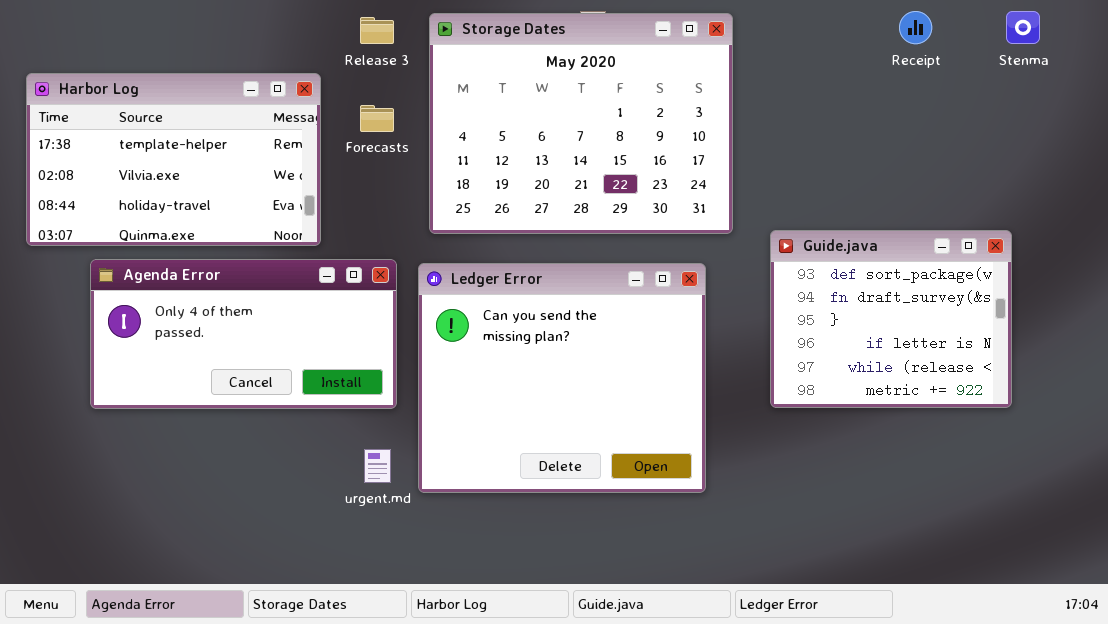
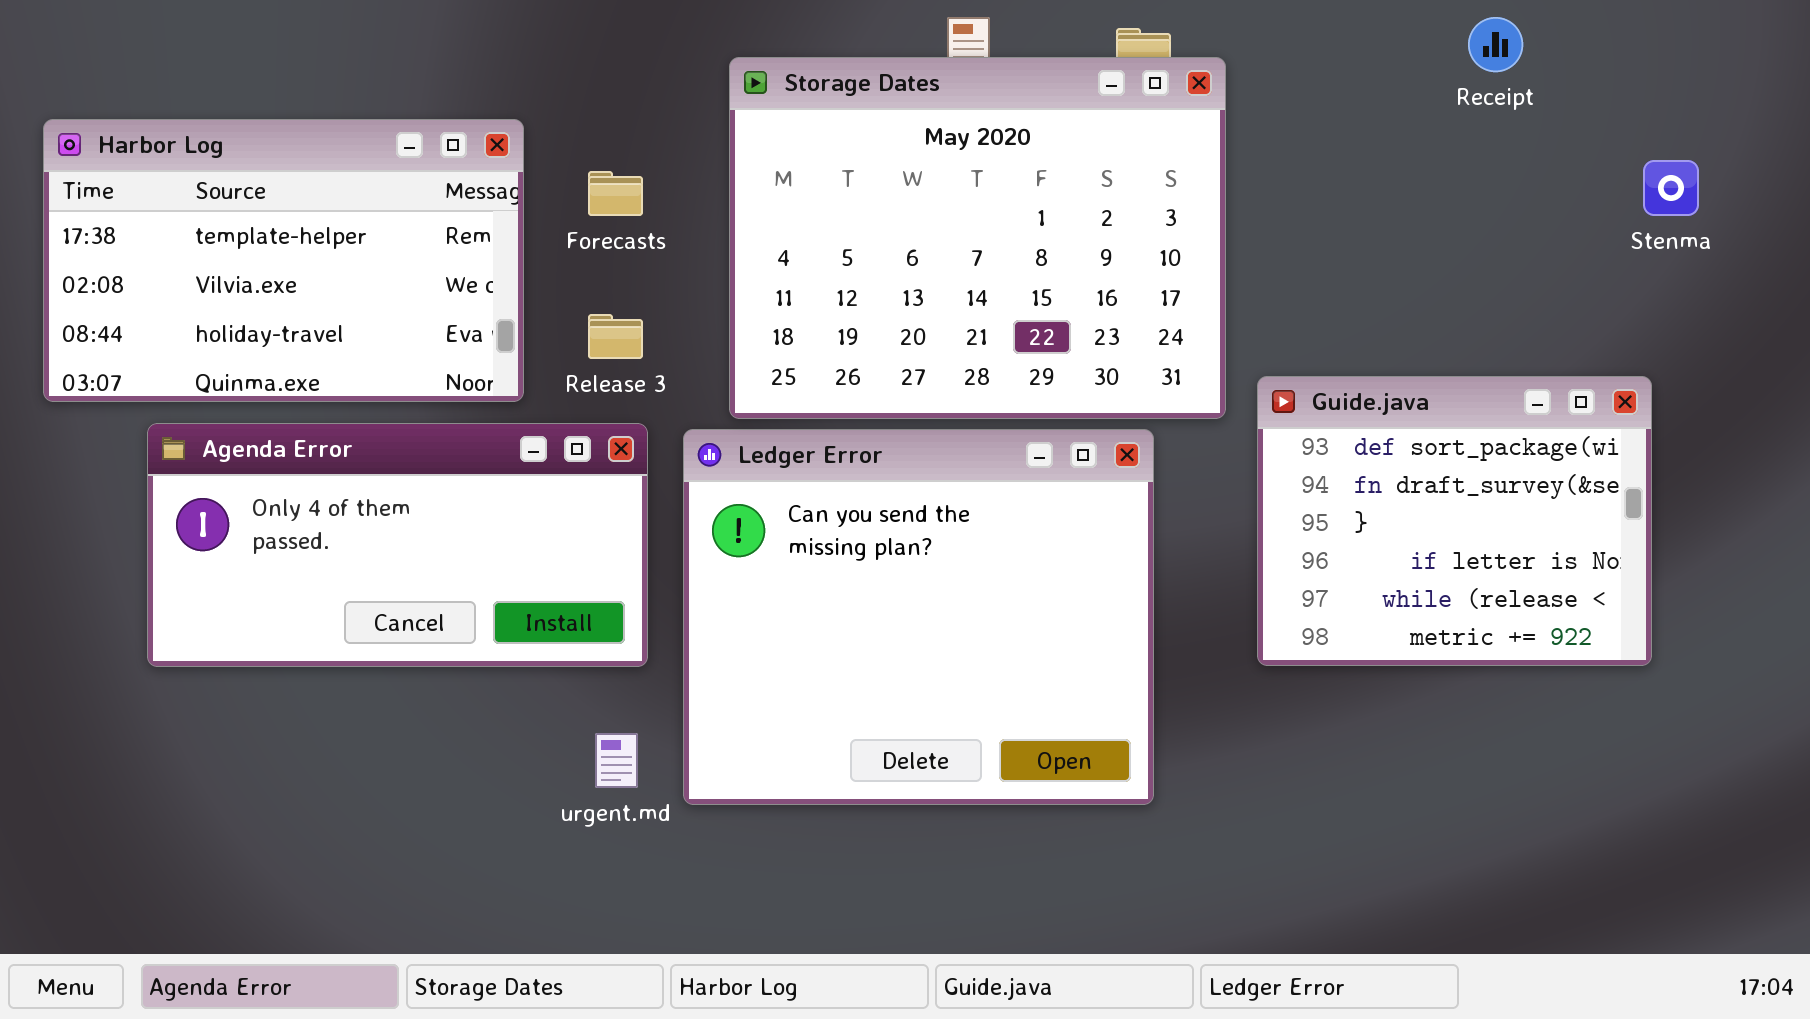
Stenma: [1006,11,1040,44] -> [1643,160,1699,216], moved
Storage Dates: [429,13,733,234] -> [729,57,1226,419], moved
Release 3: [360,17,394,44] -> [588,314,643,359], moved

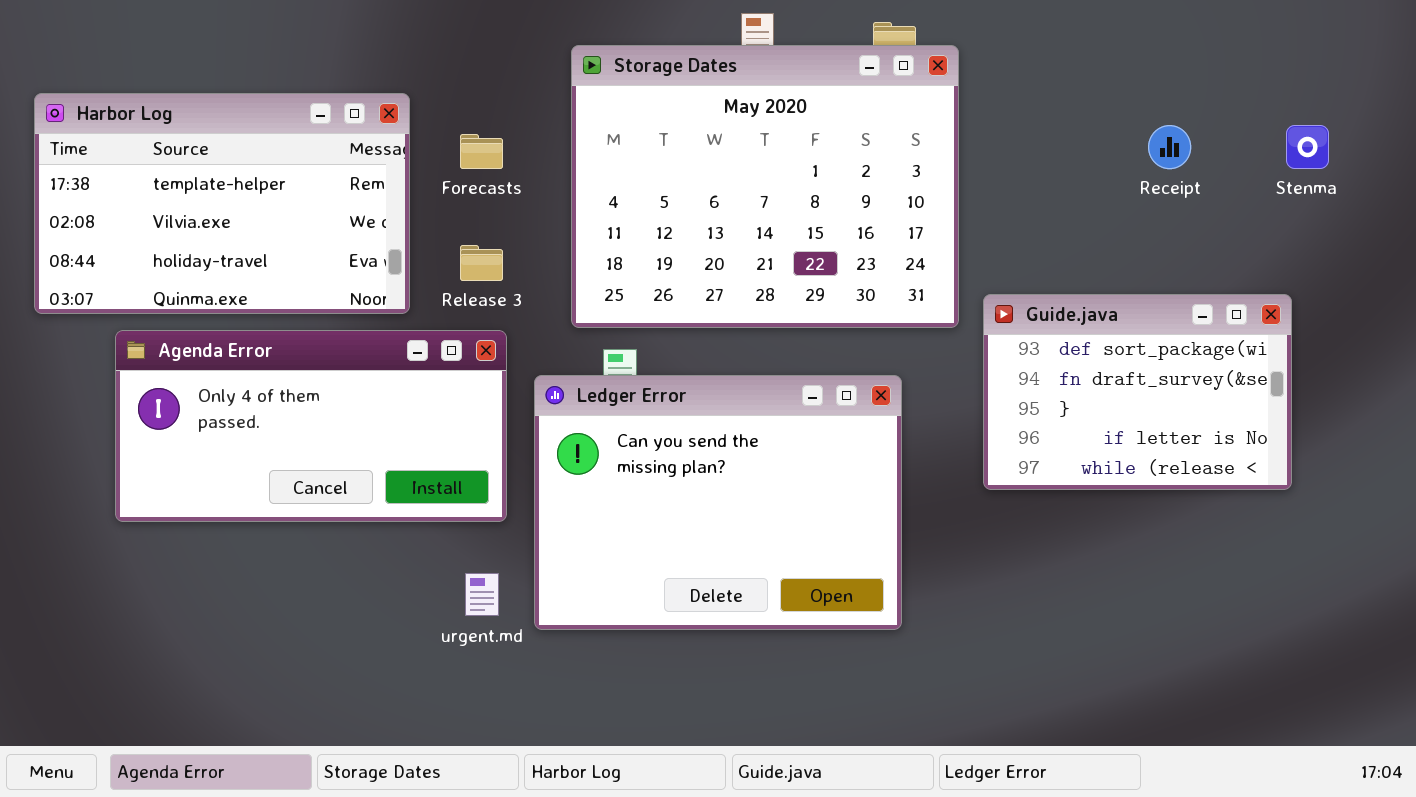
Receipt: [1468,17,1523,72] -> [1148,125,1191,169], moved
Guide.java: [1257,376,1652,666] -> [983,294,1292,490], resized
Ledger Error: [683,429,1154,805] -> [534,375,902,630], resized

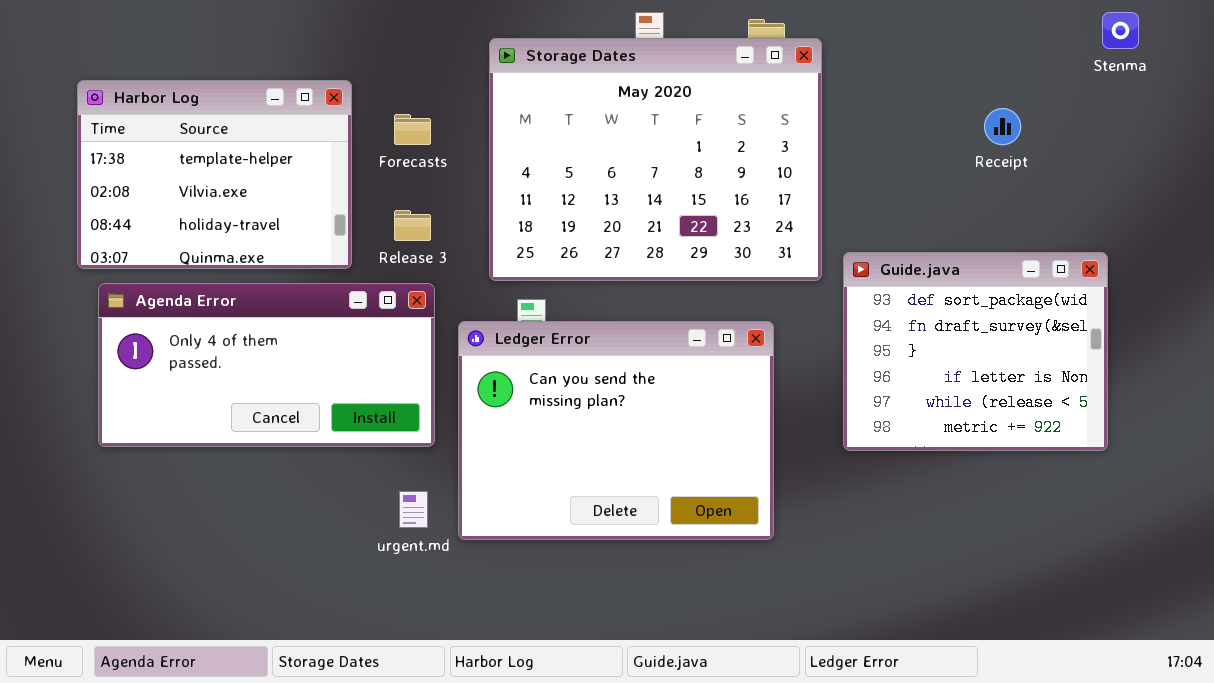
Harbor Log: [34,93,410,314] -> [77,80,352,269], resized
Stenma: [1286,125,1329,169] -> [1102,12,1139,49], moved
Guide.java: [983,294,1292,490] -> [843,252,1108,451], resized

